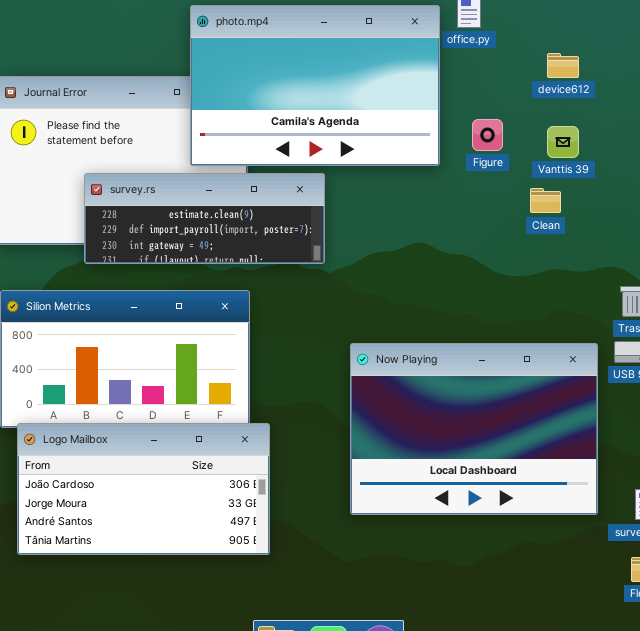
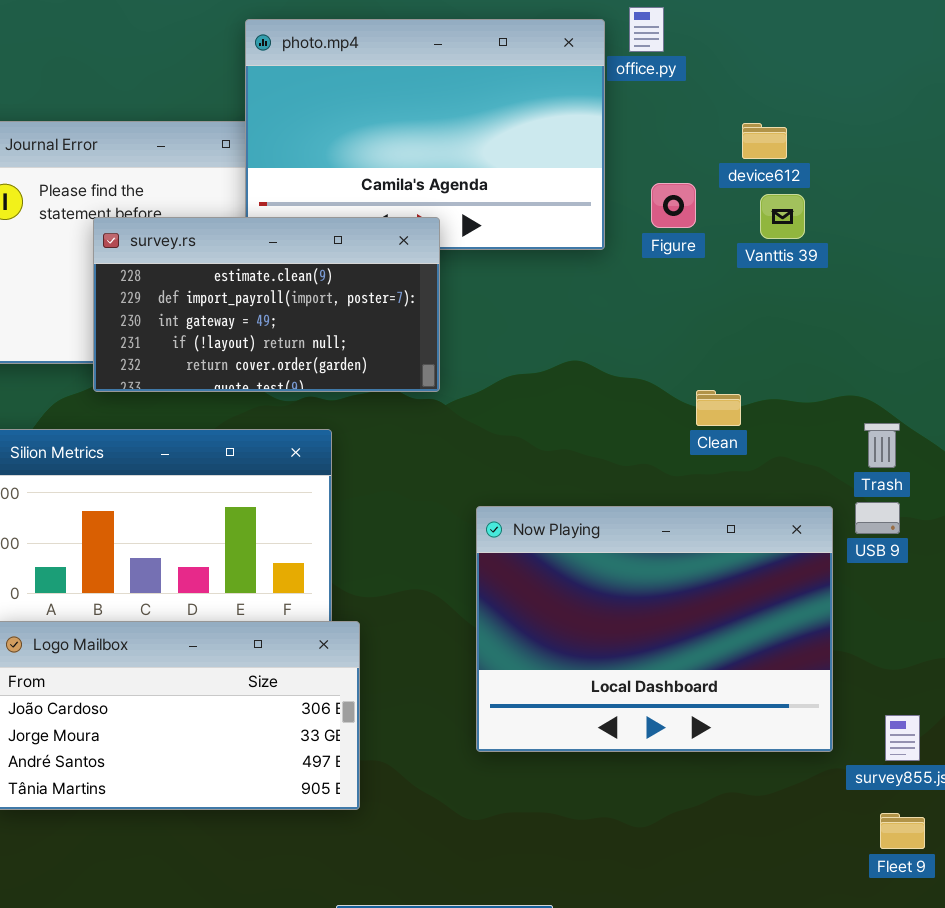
device612: [547,53,579,78] -> [742,123,787,159], moved
survey.rs: [84,173,325,264] -> [93,217,440,392], resized
Clean: [530,188,561,213] -> [696,390,741,426], moved

